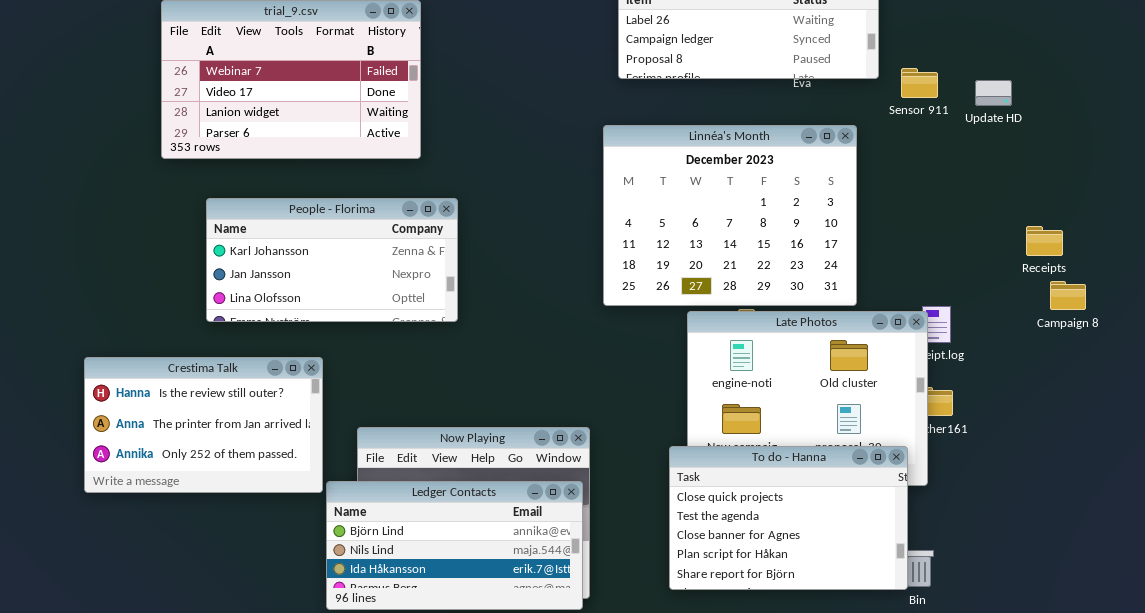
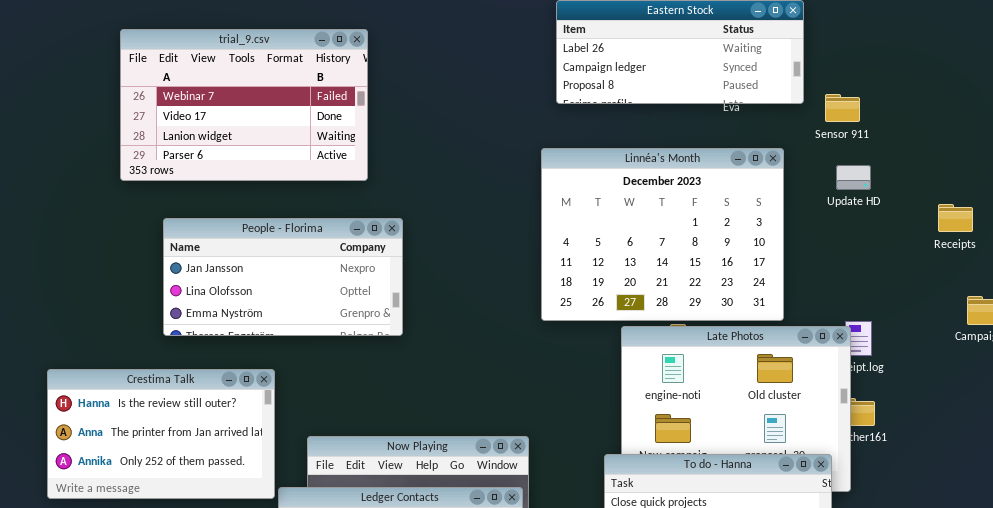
Update HD: [975,80,1012,106] -> [836,165,871,190], moved
People - Florima: [206,198,458,322] -> [163,218,403,336], scrolled down 1 row
Receipts: [1026,226,1063,256] -> [938,204,973,232], moved

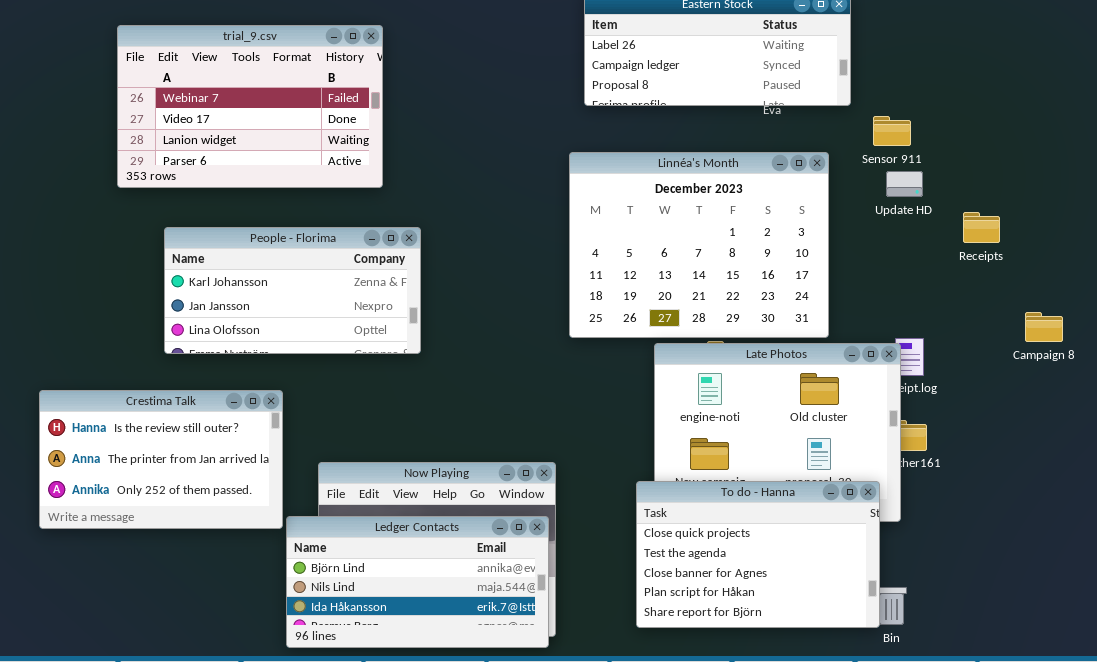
Sensor 911: [825,94,860,122] -> [873,116,911,146], moved
Receipts: [938,204,973,232] -> [963,212,1000,243], moved
People - Florima: [163,218,403,336] -> [164,227,421,354], scrolled up 1 row

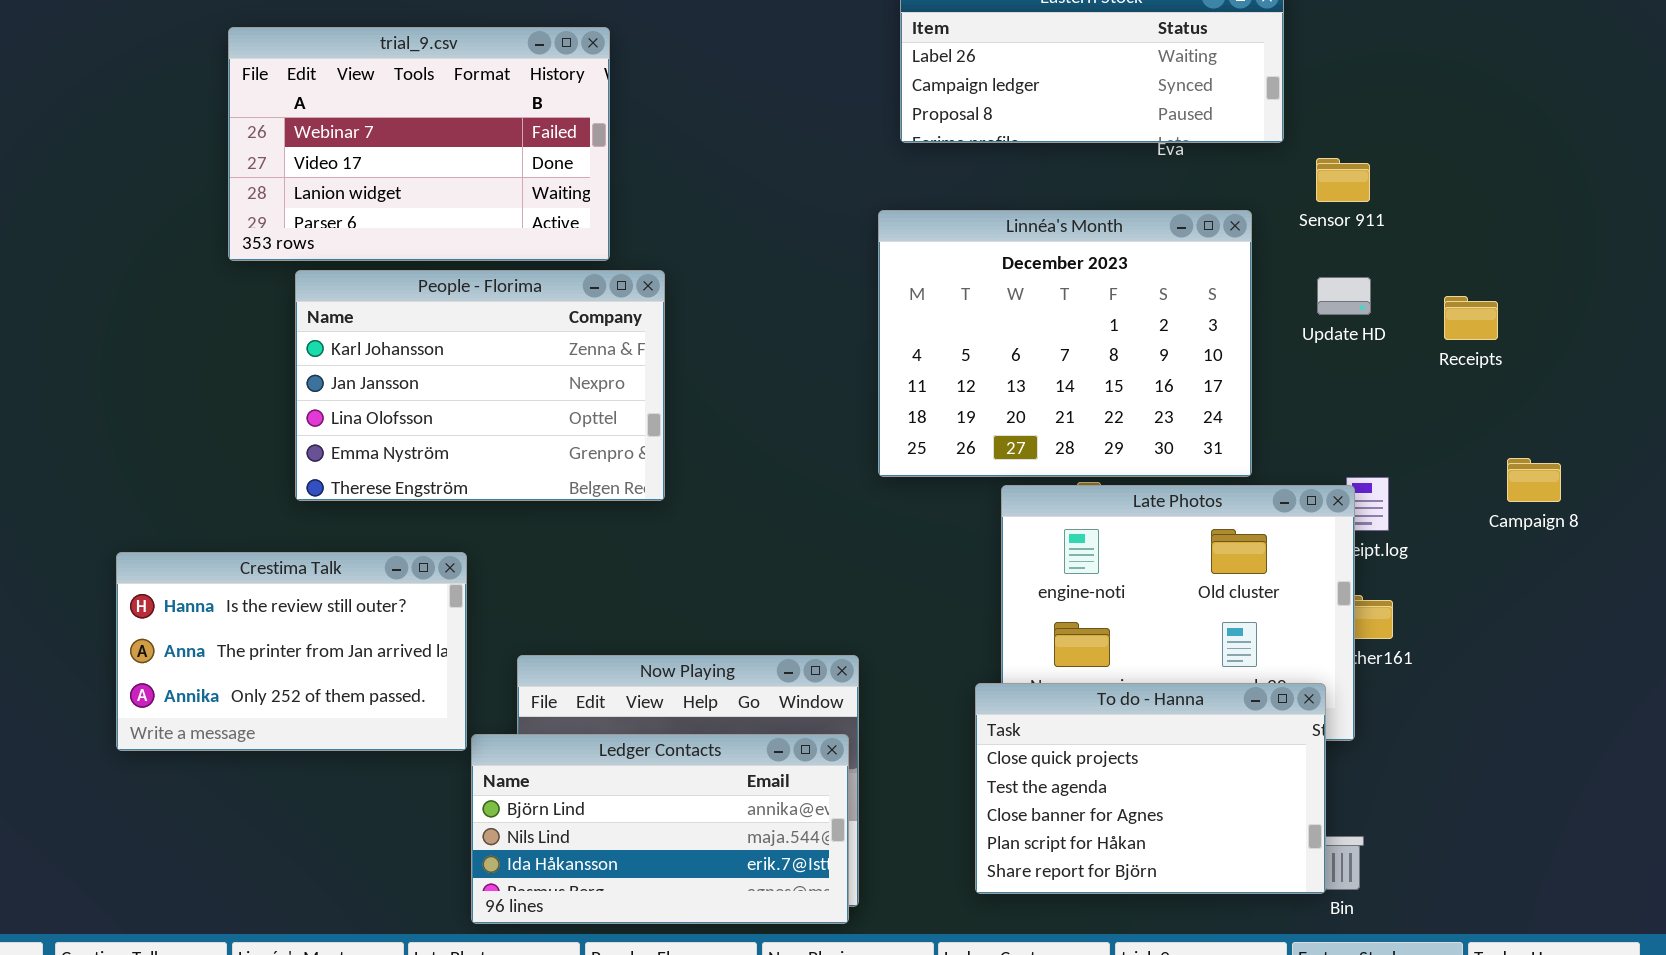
Update HD: [886,171,923,197] -> [1317,277,1371,315], moved
People - Florima: [164,227,421,354] -> [295,270,665,501], resized
Campaign 8: [1025,312,1063,342] -> [1507,458,1561,502], moved

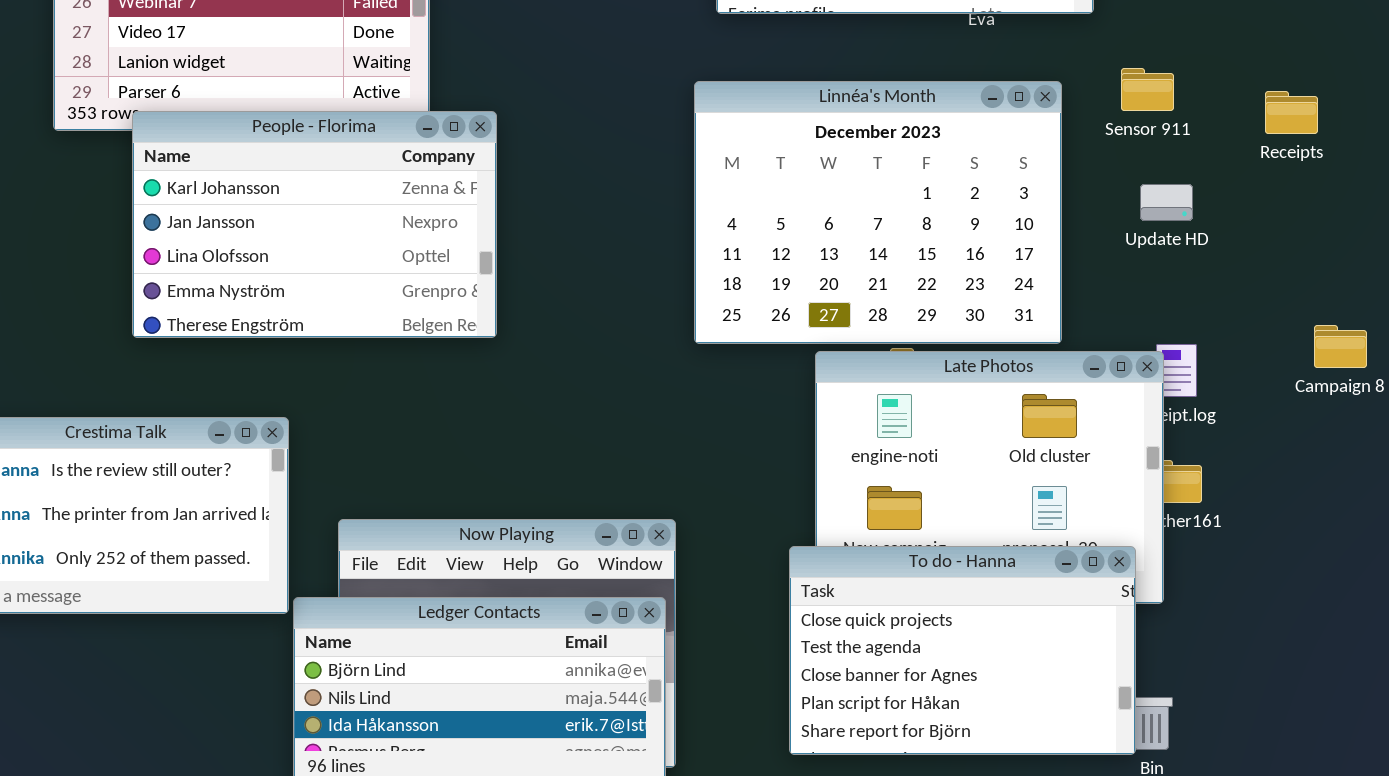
Sensor 911: [1316,158,1370,202] -> [1121,68,1174,111], moved
People - Florima: [295,270,665,501] -> [132,111,497,338], moved
Update HD: [1317,277,1371,315] -> [1140,184,1193,221], moved
Receipts: [1444,296,1498,340] -> [1265,91,1318,134], moved

